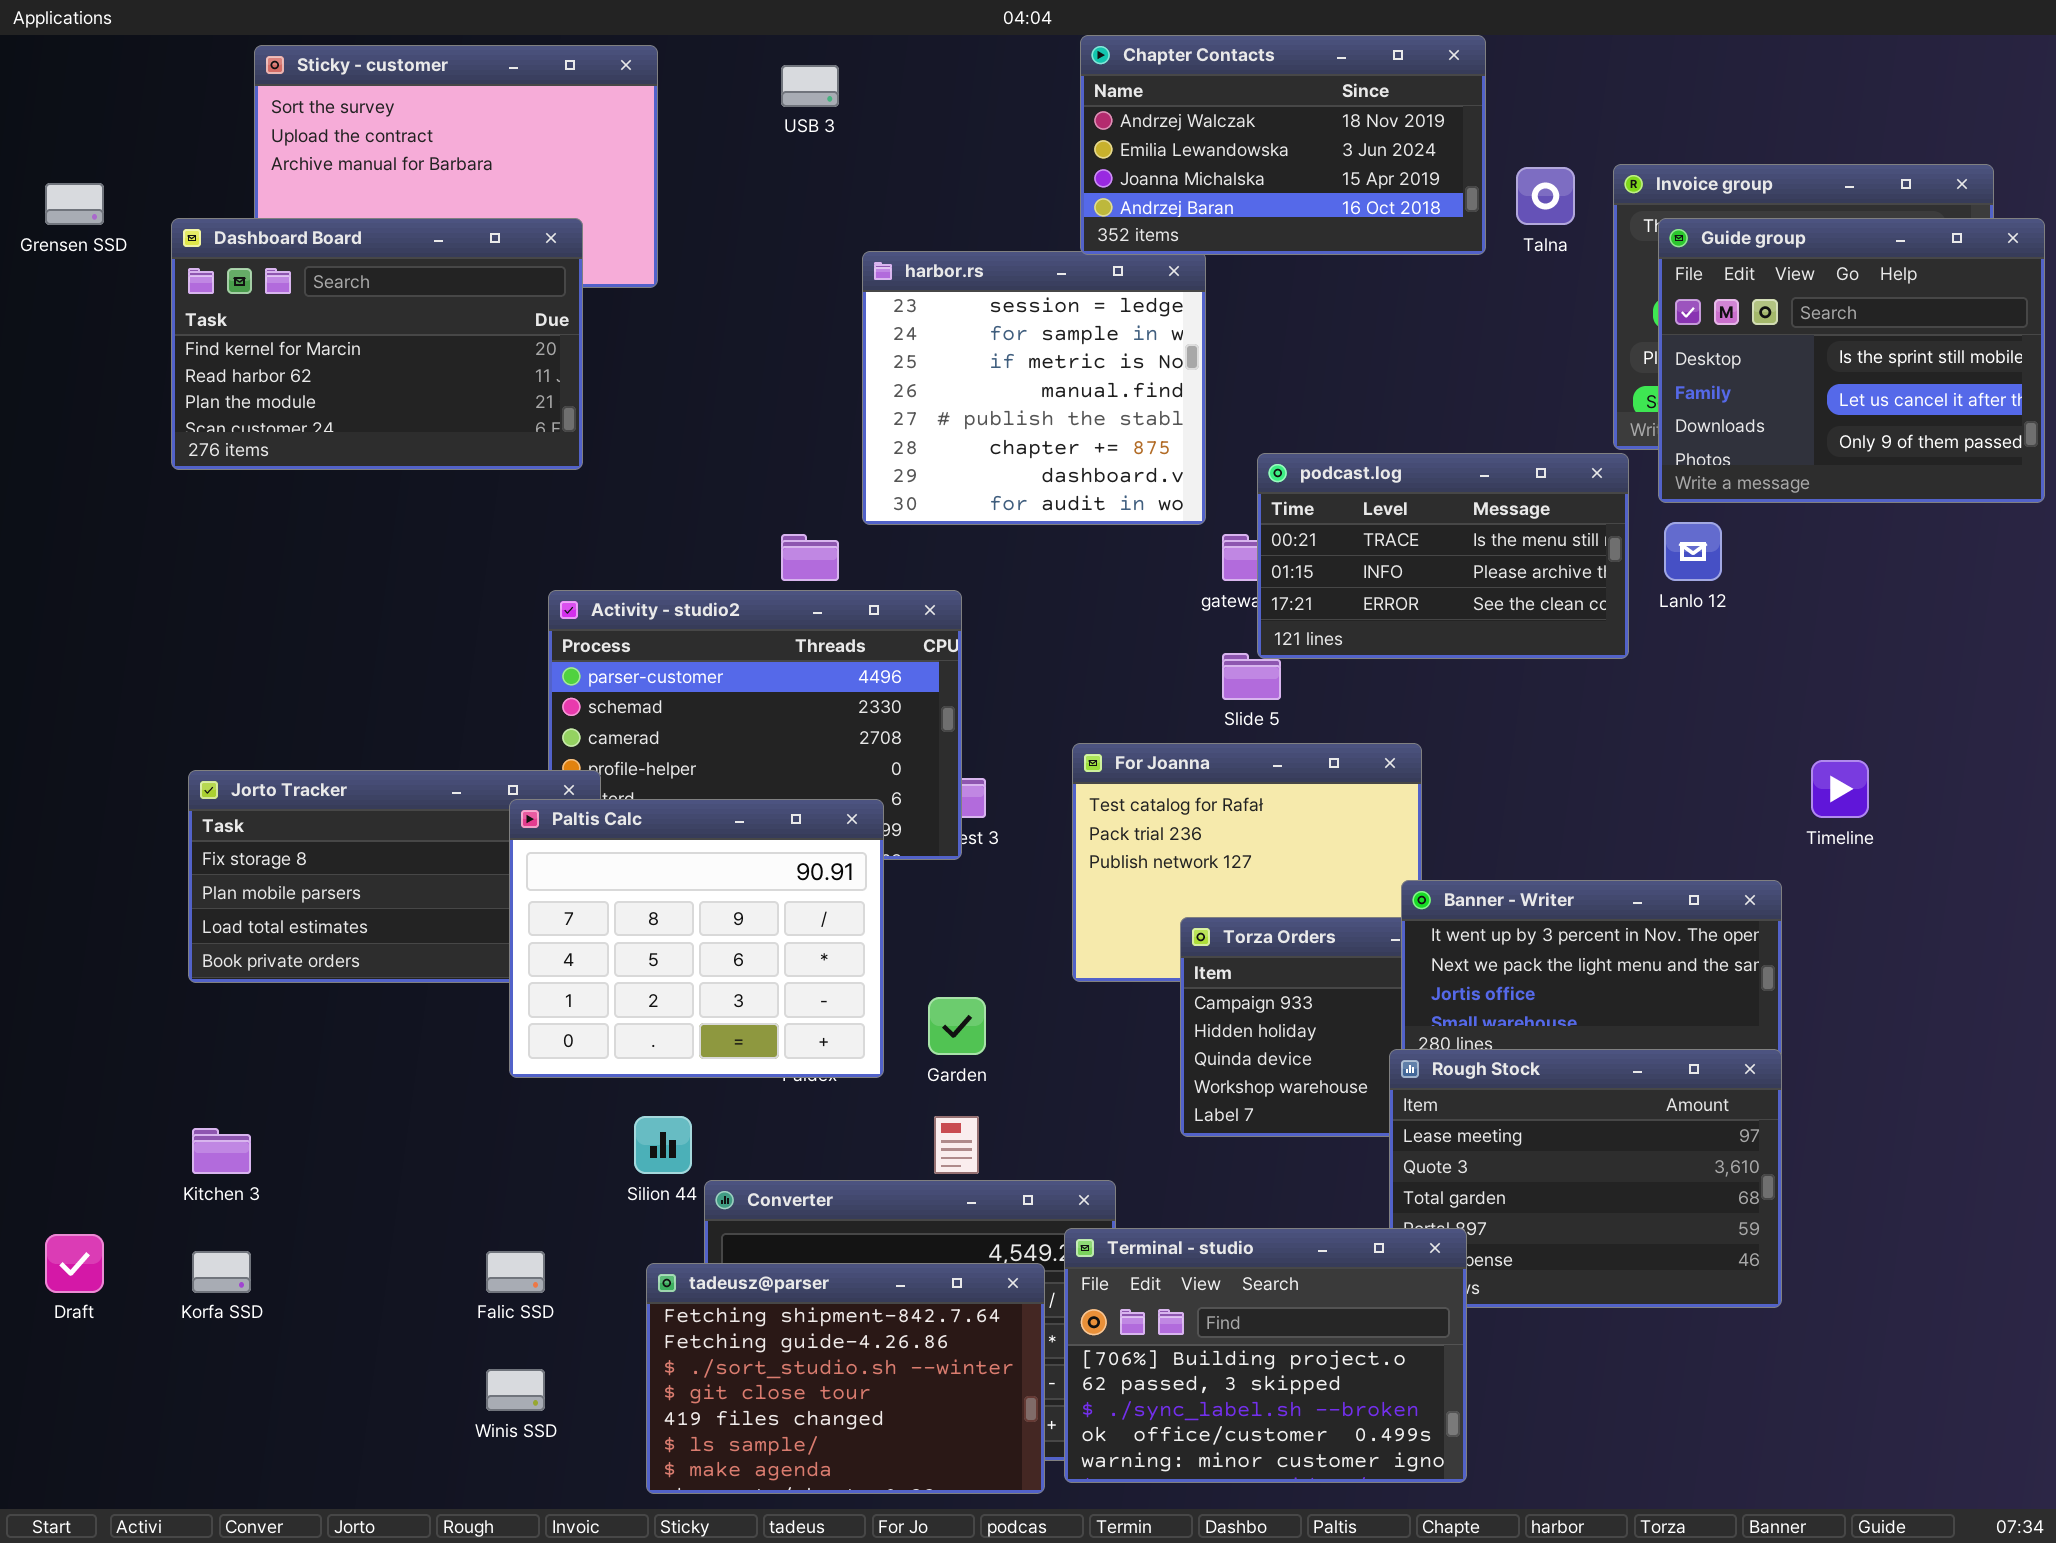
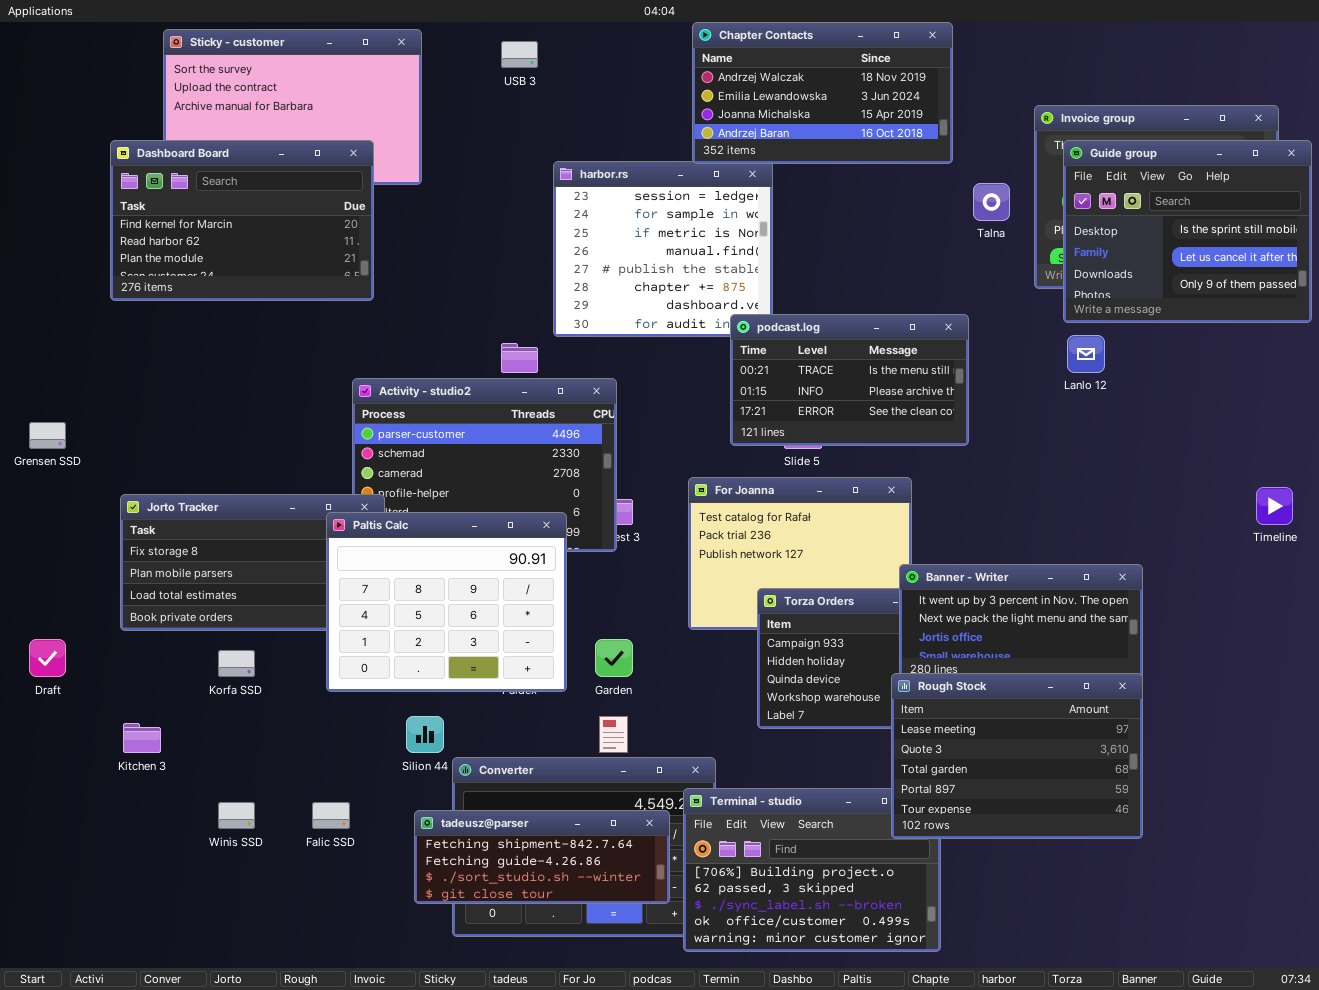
Talna: [1516,167,1575,225] -> [973,183,1010,221], moved
Grensen SSD: [45,183,104,225] -> [29,422,66,449], moved
podcast.log: [1257,453,1629,659] -> [730,314,969,446], moved
Timeline: [1811,760,1869,818] -> [1256,487,1293,525], moved
Rough Stock: [1389,1049,1782,1308] -> [891,673,1143,839], raised
Draft: [45,1234,104,1293] -> [29,639,66,677], moved
Korfa SSD: [192,1251,251,1293] -> [218,650,255,677], moved
tadeusz@parser: [646,1263,1045,1494] -> [414,810,670,904], resized
Winis SSD: [486,1369,545,1411] -> [218,802,255,829], moved

